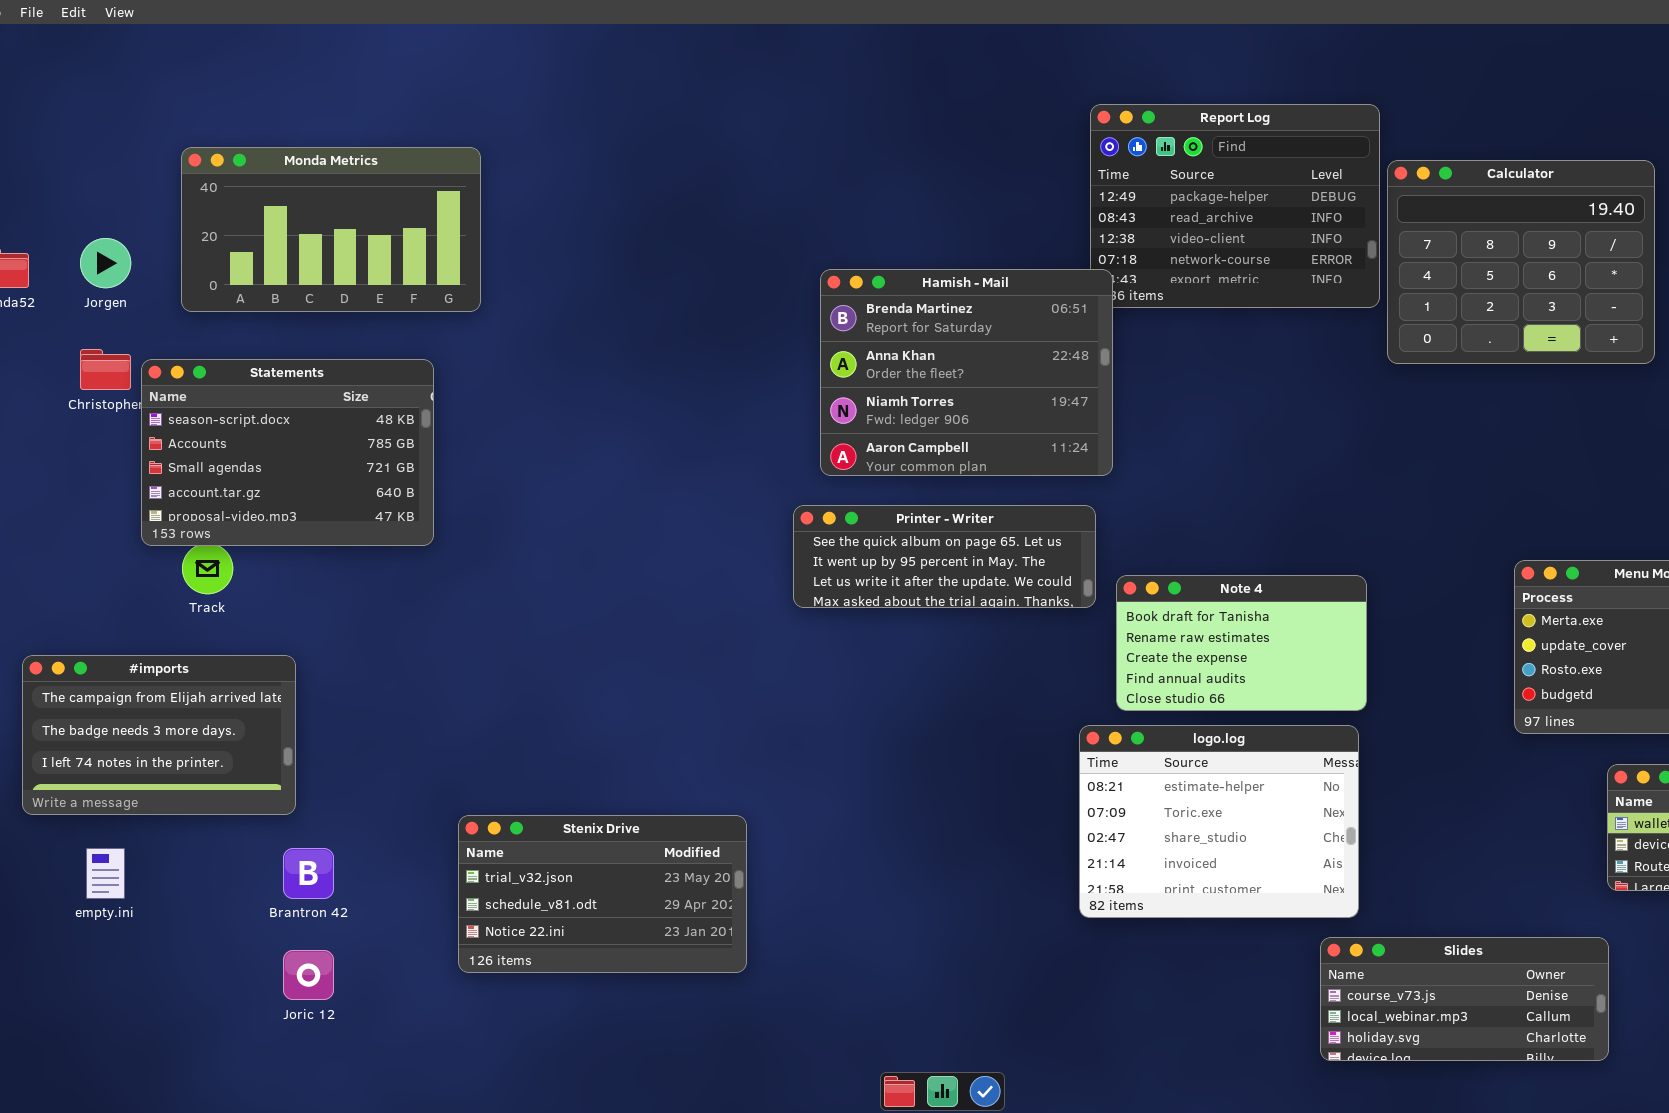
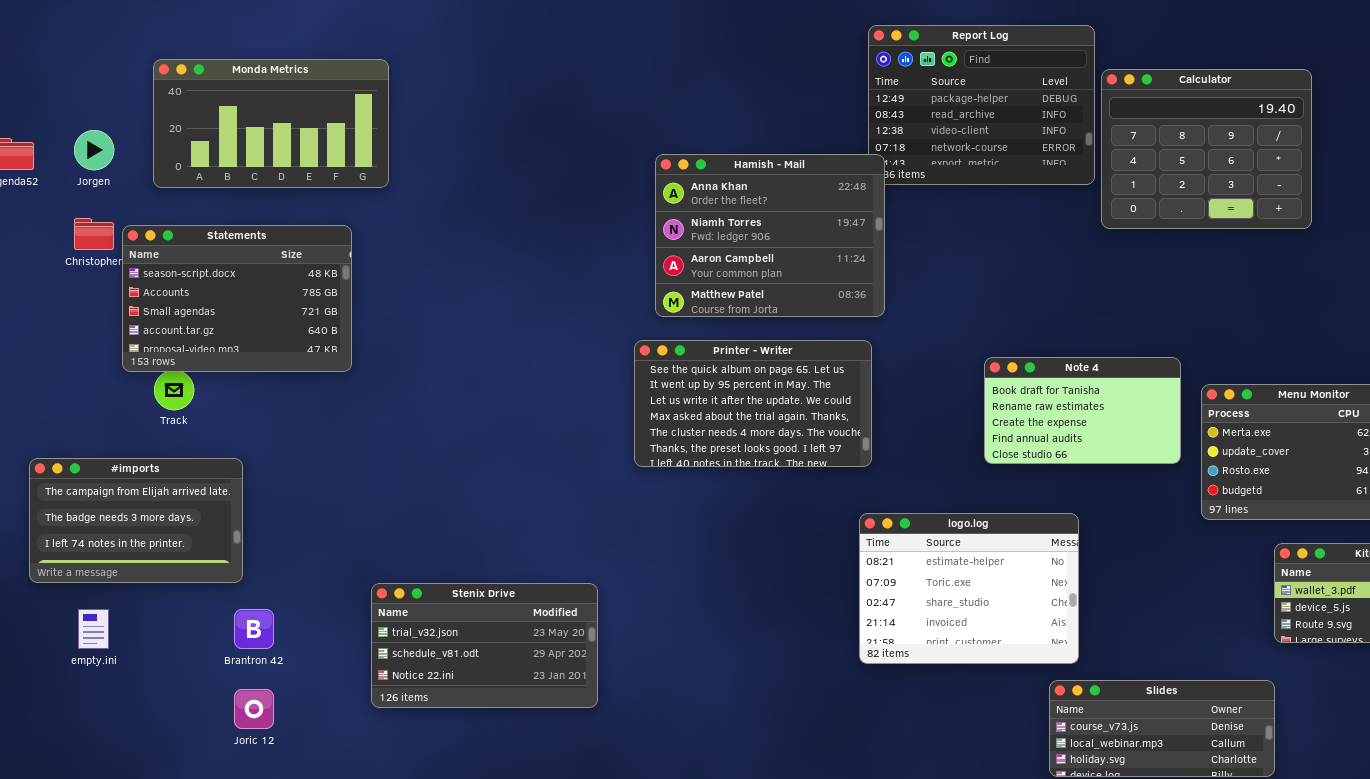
Hamish - Mail: [820,269,1113,476] -> [655,154,885,317], scrolled down 1 row
Printer - Writer: [793,505,1096,608] -> [634,340,872,467], resized
Note 4: [1116,575,1367,711] -> [984,357,1181,464], moved

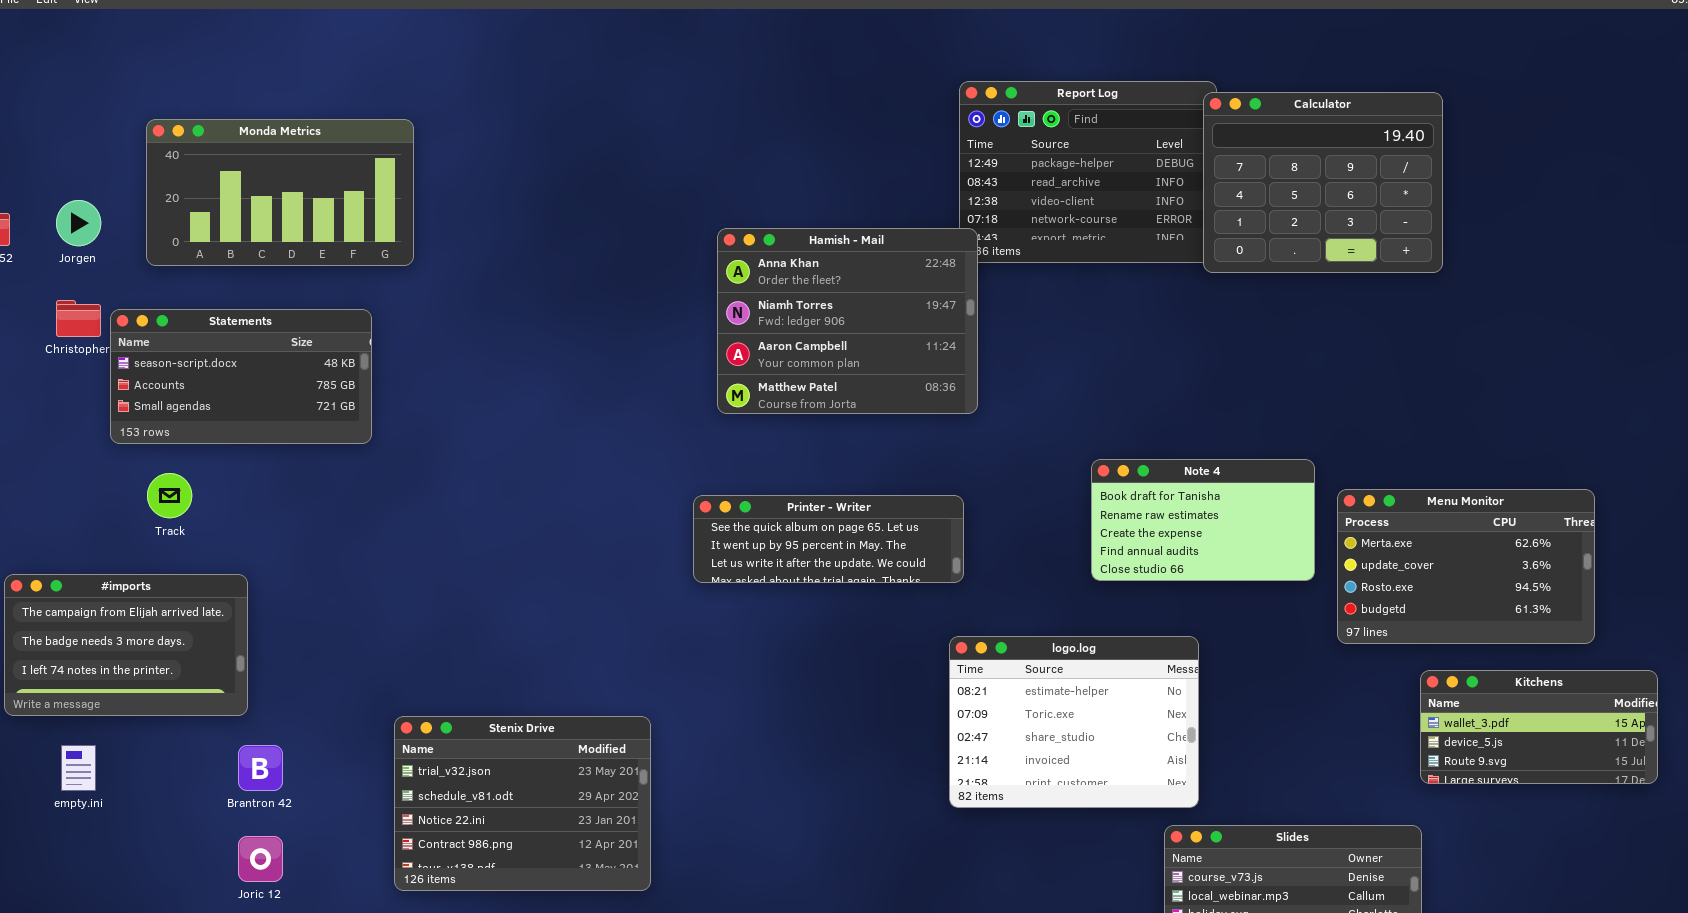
Calculator: [1101,69,1312,229] -> [1203,92,1443,273], moved
Statements: [122,225,352,372] -> [110,309,372,444], resized
Printer - Writer: [634,340,872,467] -> [693,495,964,583], resized
Stenix Drive: [371,583,598,708] -> [394,716,651,891], resized

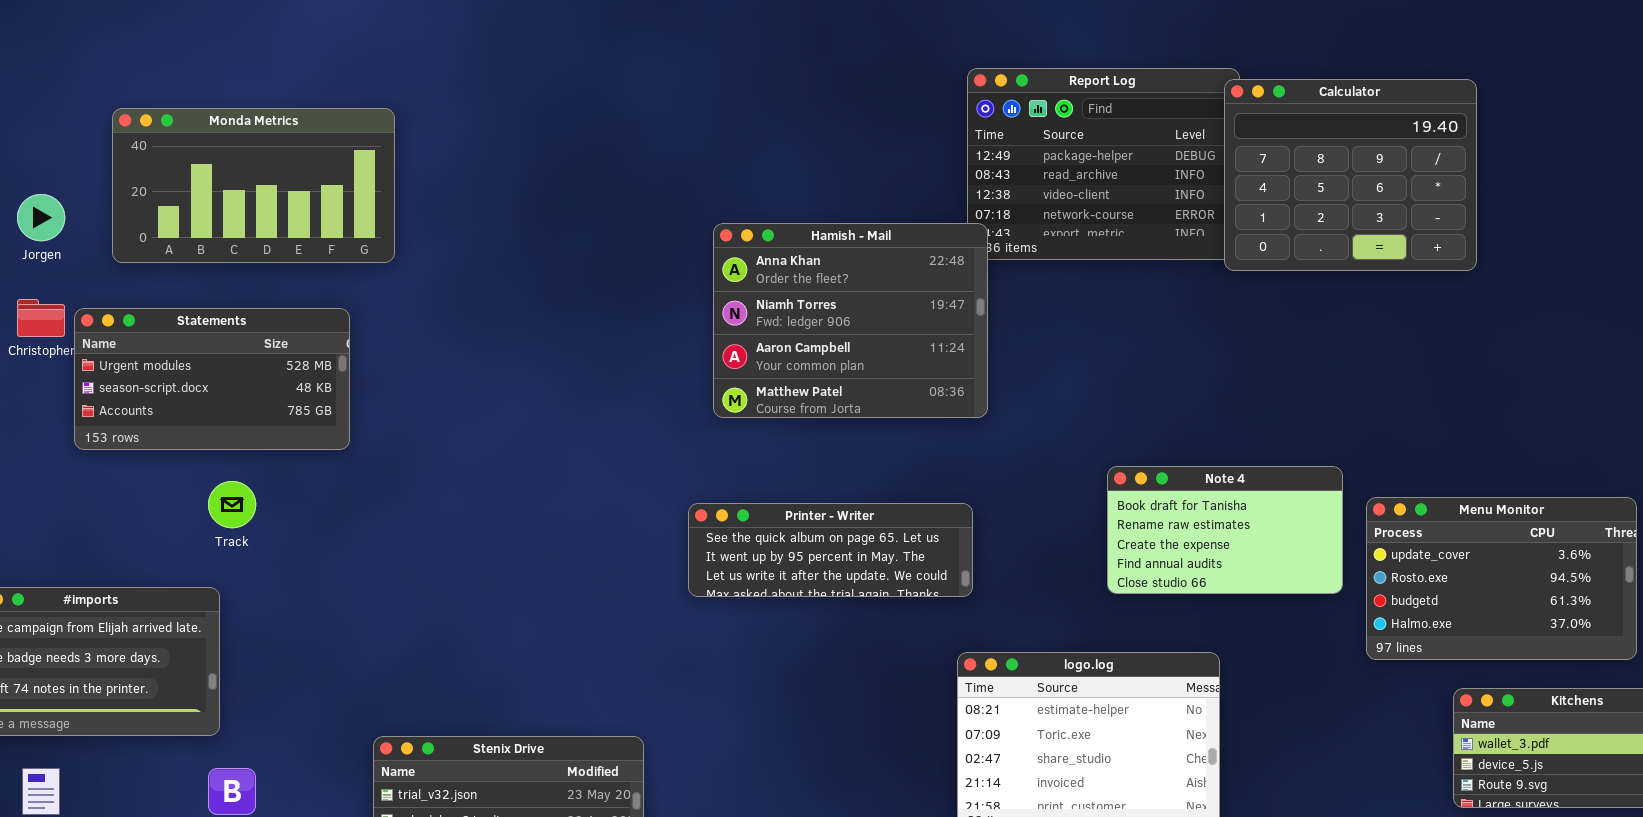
Statements: [110,309,372,444] -> [74,308,350,450], scrolled up 1 row
Track: [147,473,192,518] -> [208,481,256,528], moved
Menu Monitor: [1337,489,1595,644] -> [1366,497,1637,660], scrolled down 1 row

